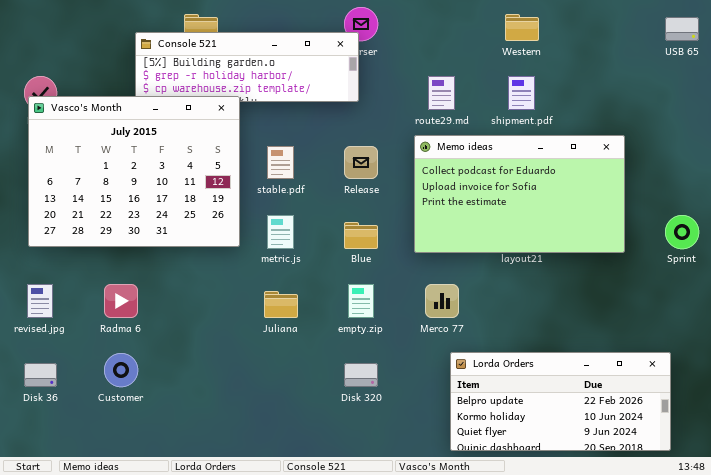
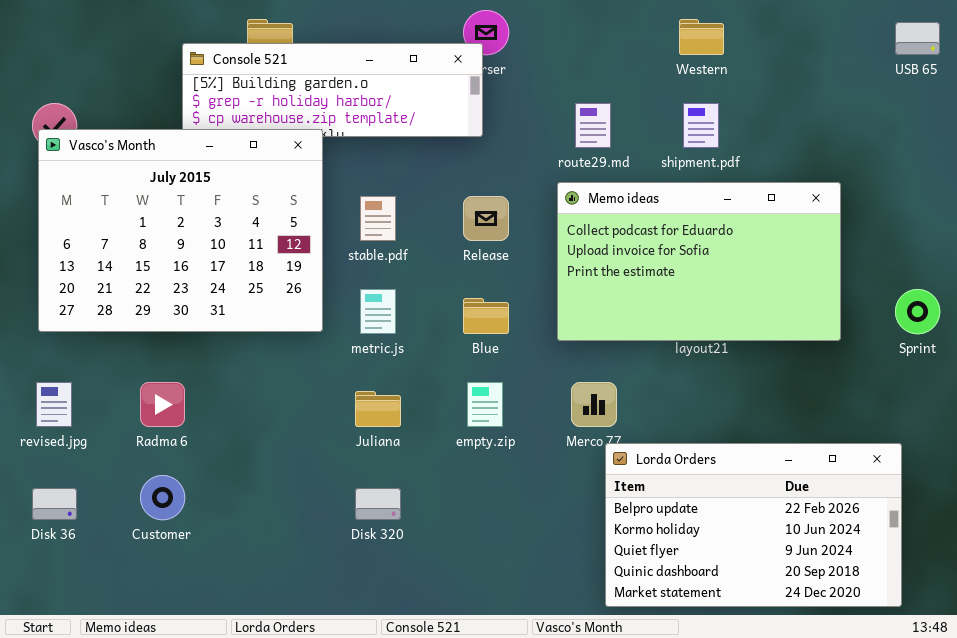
Lorda Orders: [450,352,671,451] -> [605,443,902,607], resized
Disk 320: [344,363,378,387] -> [355,488,401,520], moved

